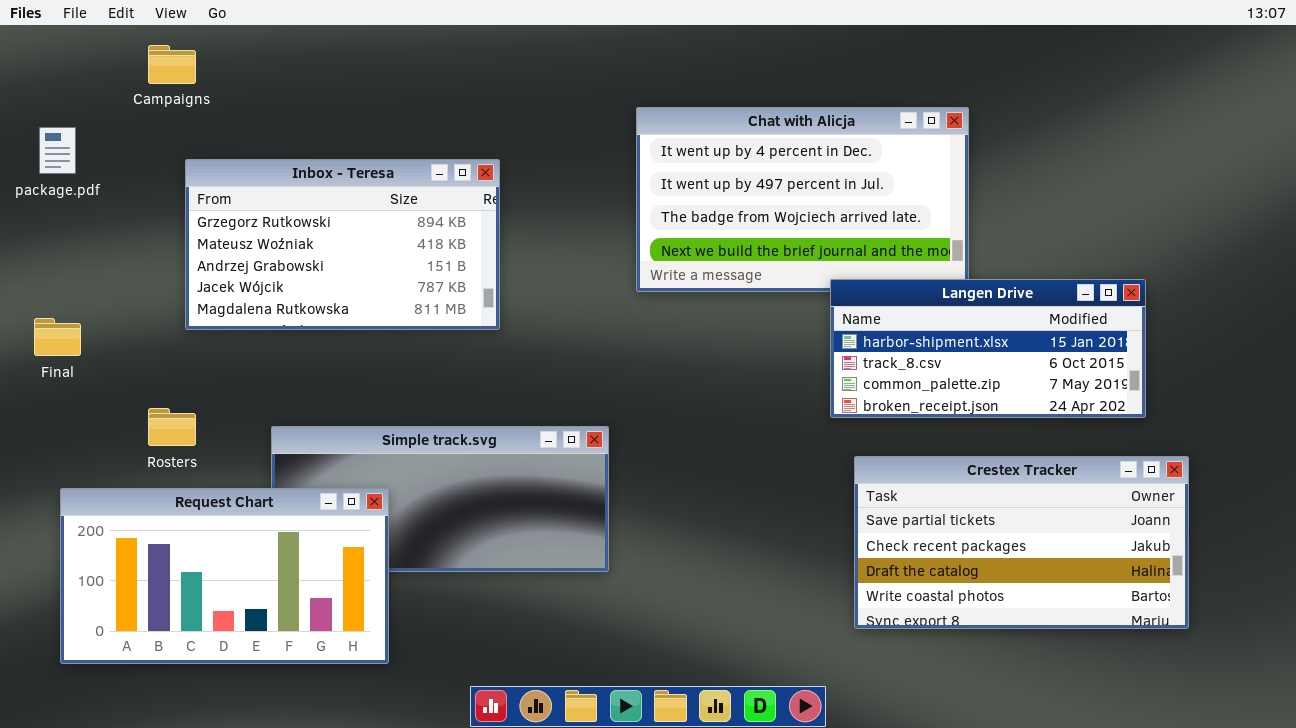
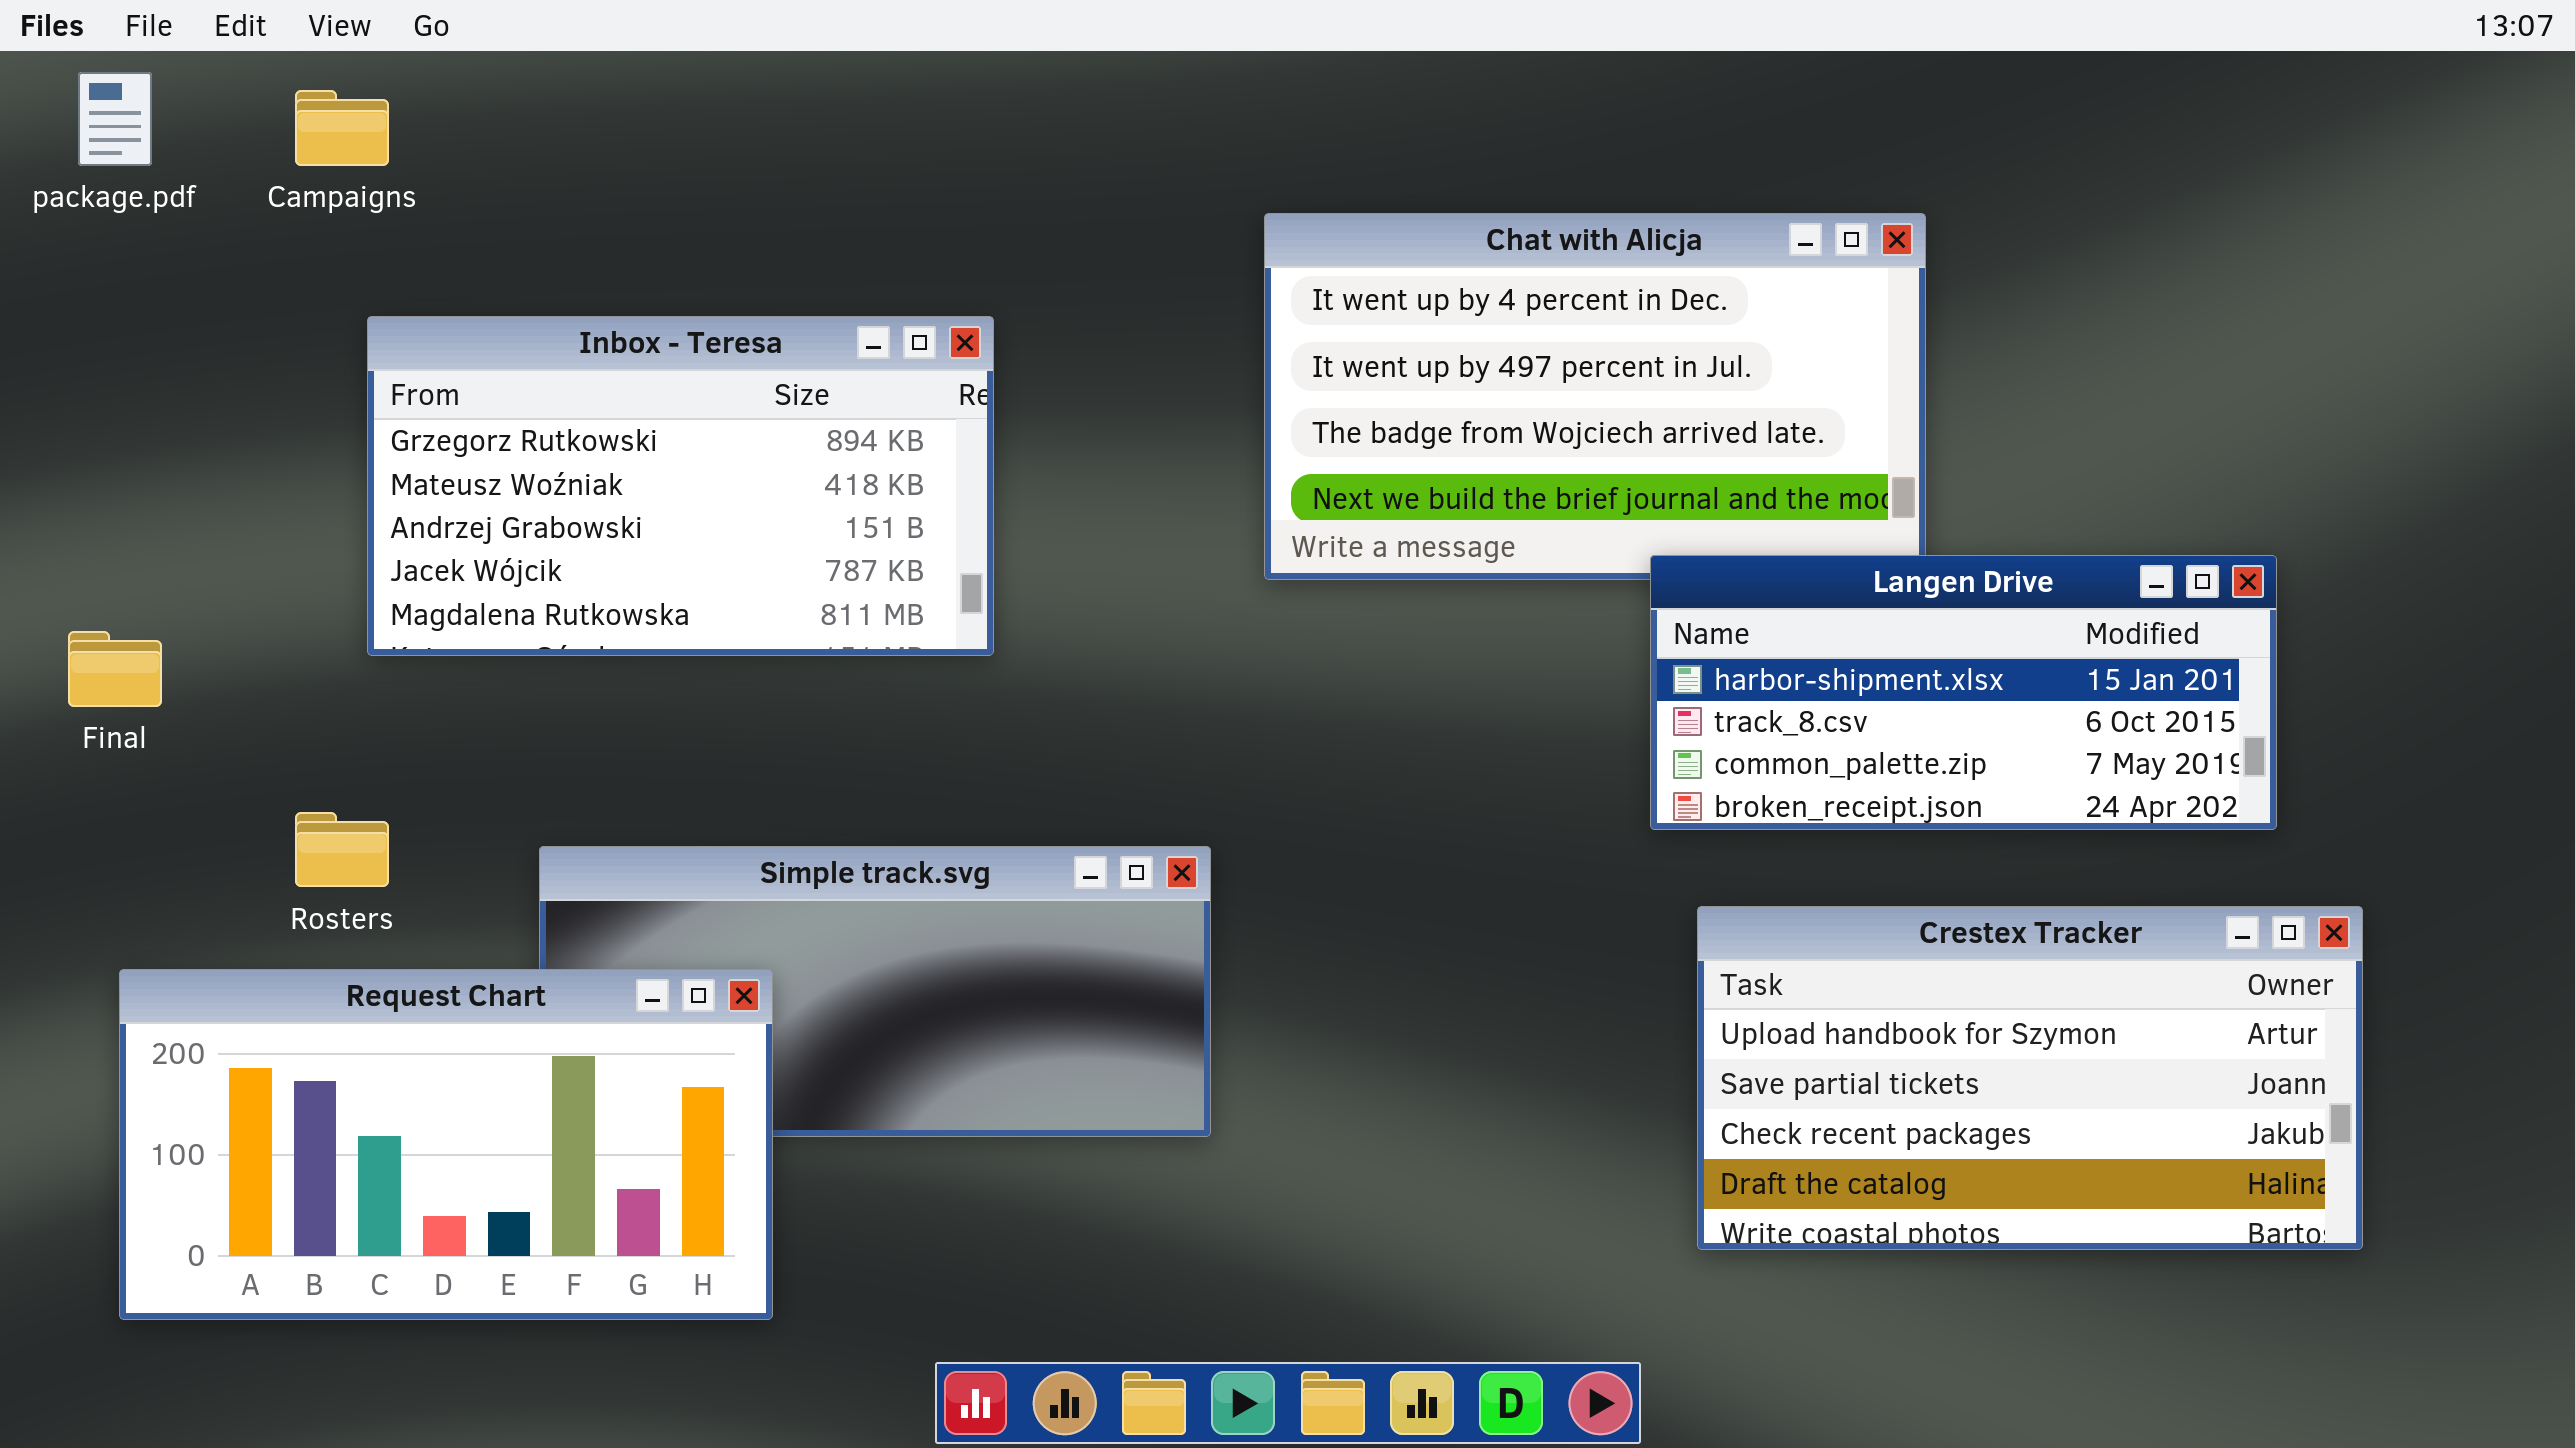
package.pdf: [39,127,76,174] -> [78,72,152,166], moved
Crestex Tracker: [854,456,1189,629] -> [1697,906,2363,1250], scrolled up 1 row

